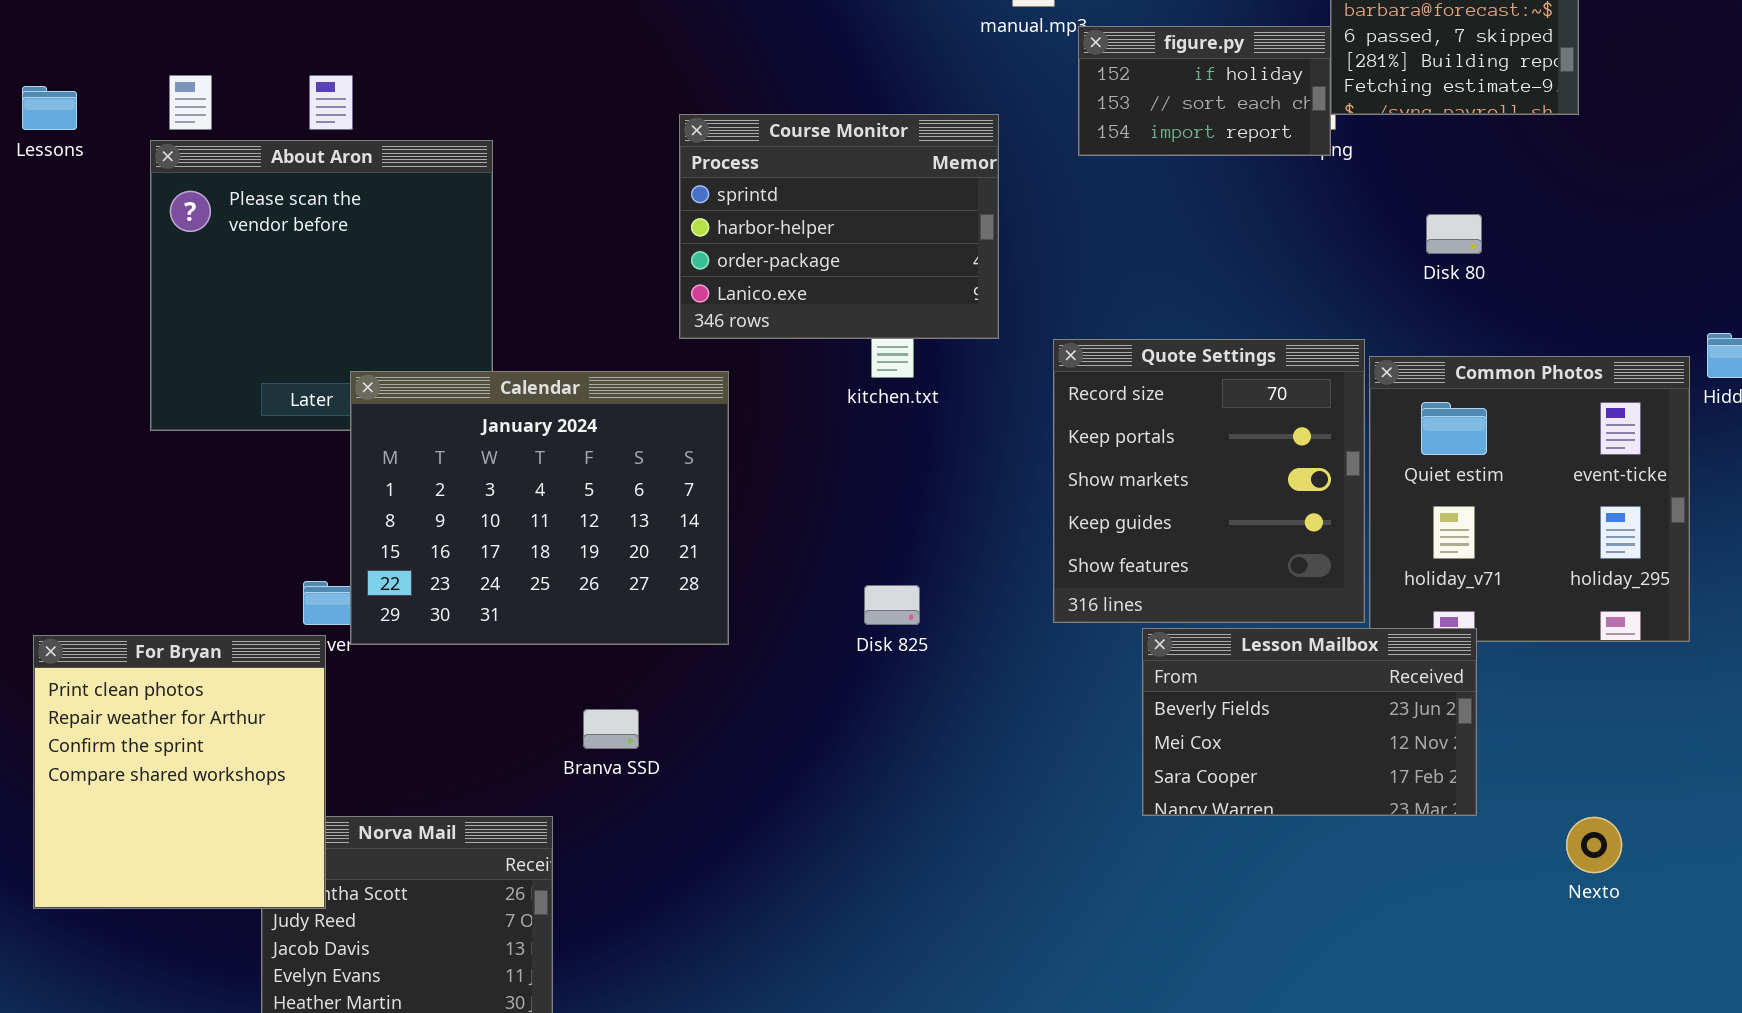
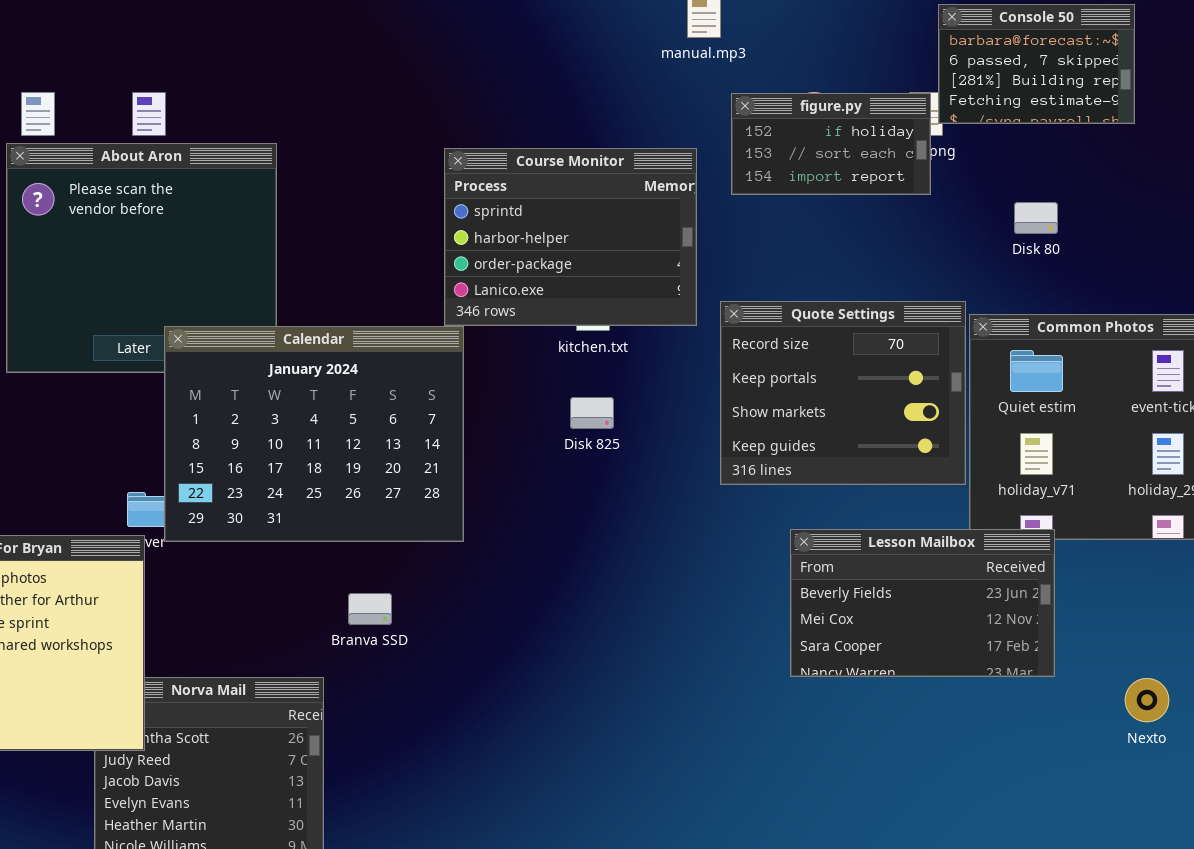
figure.py: [1078,26,1331,156] -> [731,93,931,195], moved
Course Monitor: [679,114,999,339] -> [444,148,697,326], moved
Quote Settings: [1053,339,1365,623] -> [720,301,966,485], resized
Disk 825: [864,585,920,625] -> [570,397,614,429], moved

